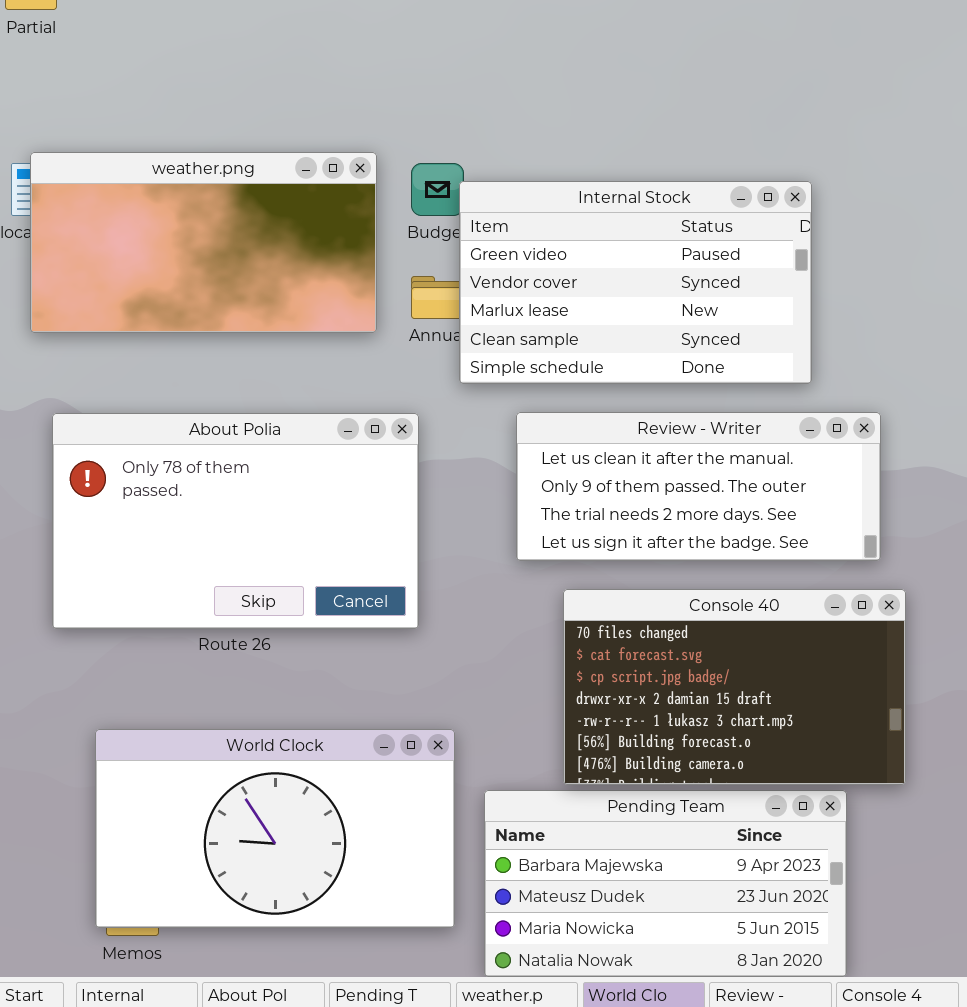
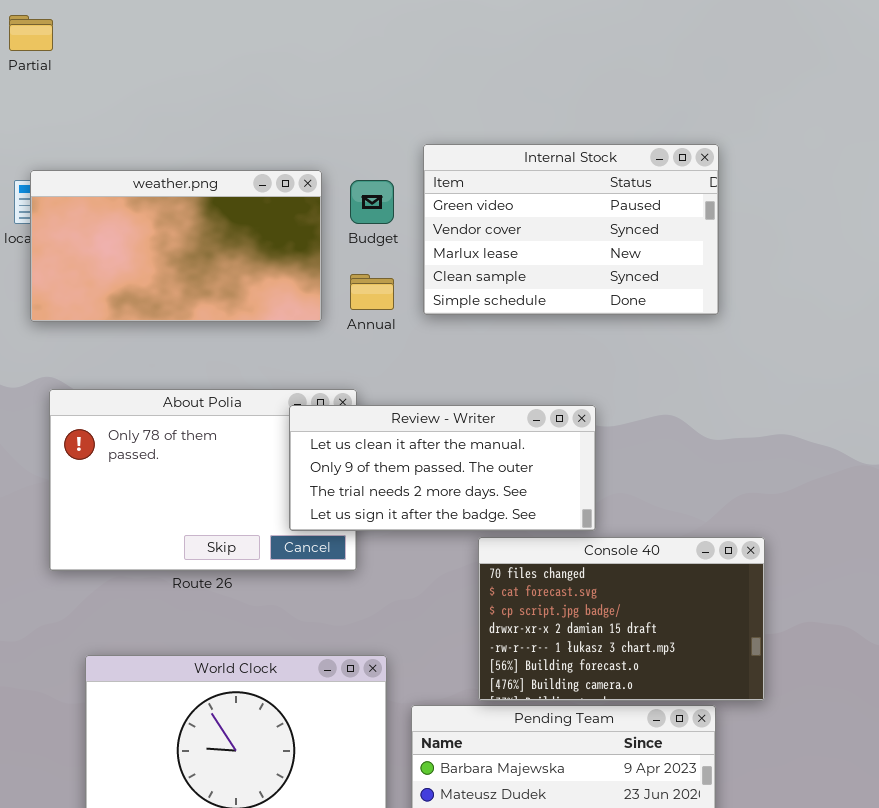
Internal Stock: [459,181,812,384] -> [423,144,719,315], moved
Review - Writer: [516,412,881,561] -> [289,405,596,531], moved

